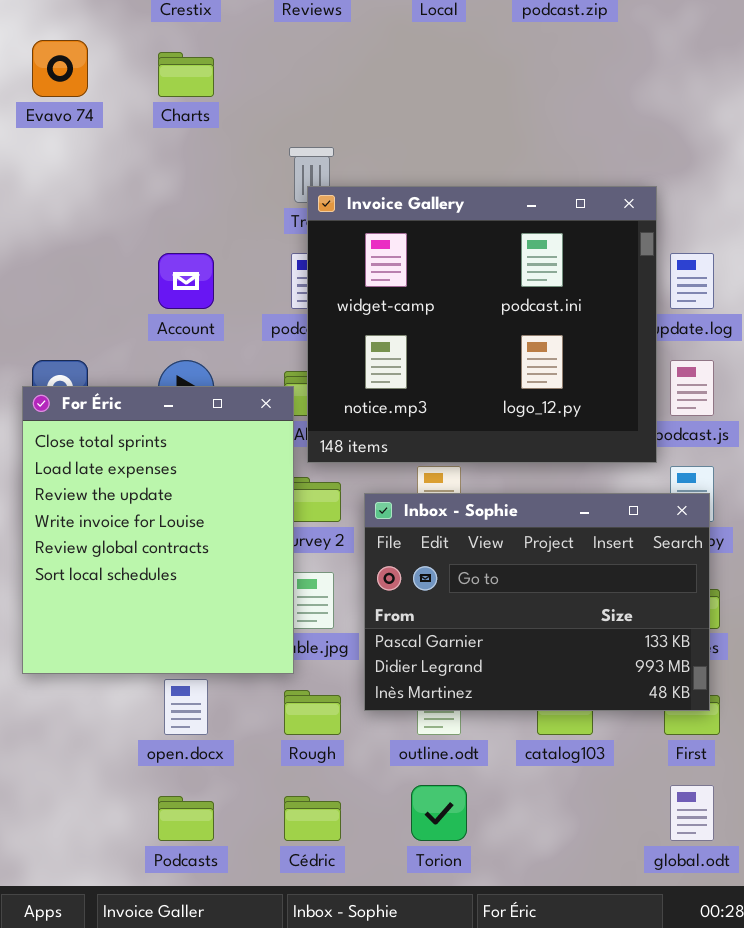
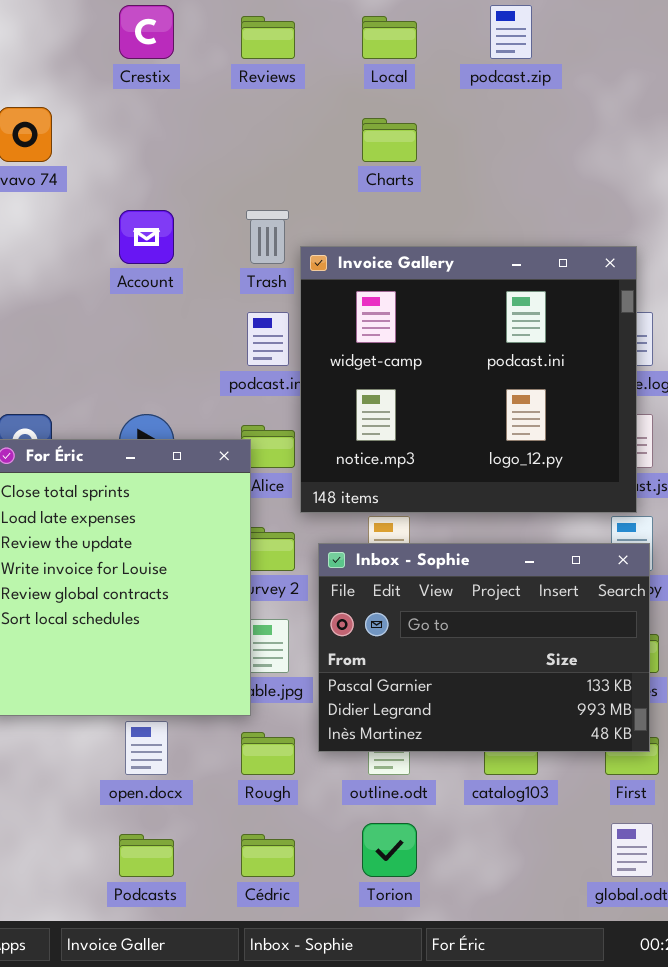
Charts: [158,52,214,97] -> [362,118,417,162], moved
Invoice Gallery: [307,186,657,463] -> [300,246,637,513], moved
Account: [158,253,214,309] -> [119,210,174,264], moved

